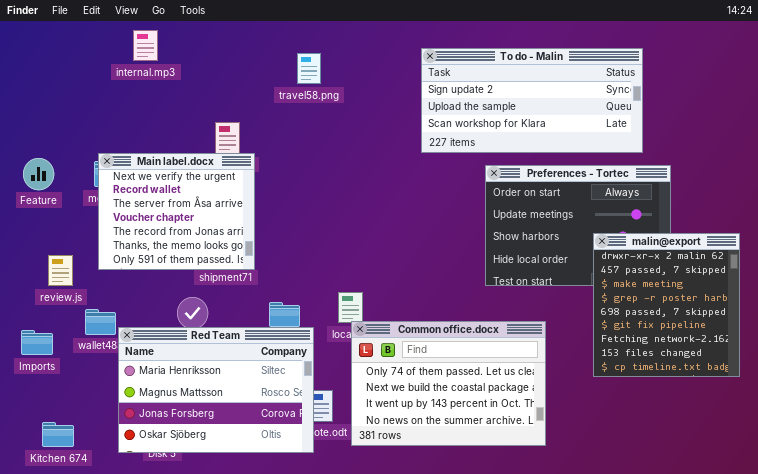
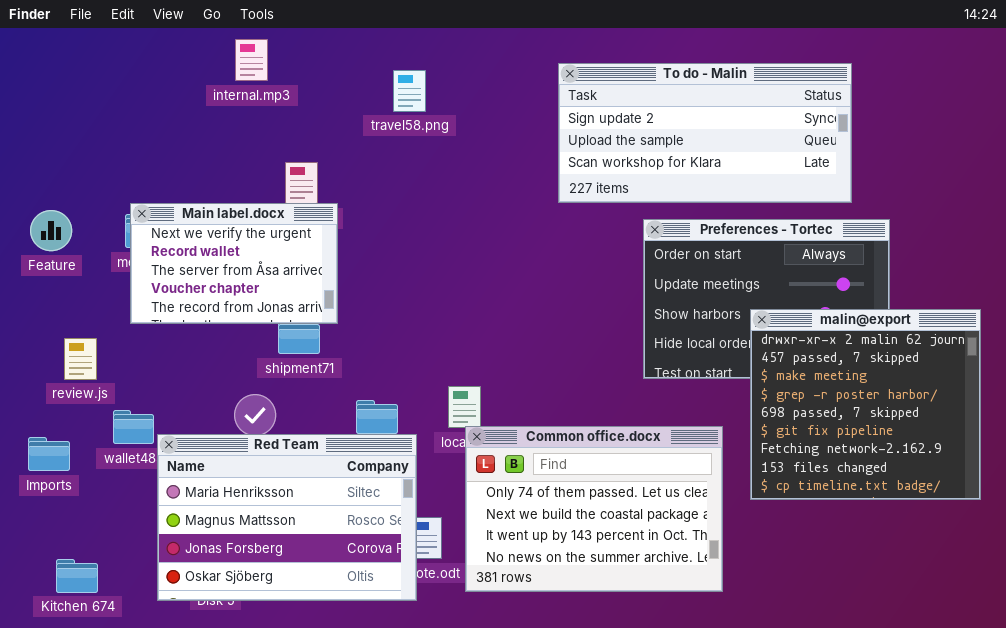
internal.mp3: [133,30,158,61] -> [235,39,268,81], moved
Main label.docx: [98,153,255,270] -> [130,203,338,324], resized
malin@export: [593,233,740,377] -> [750,309,981,500], resized

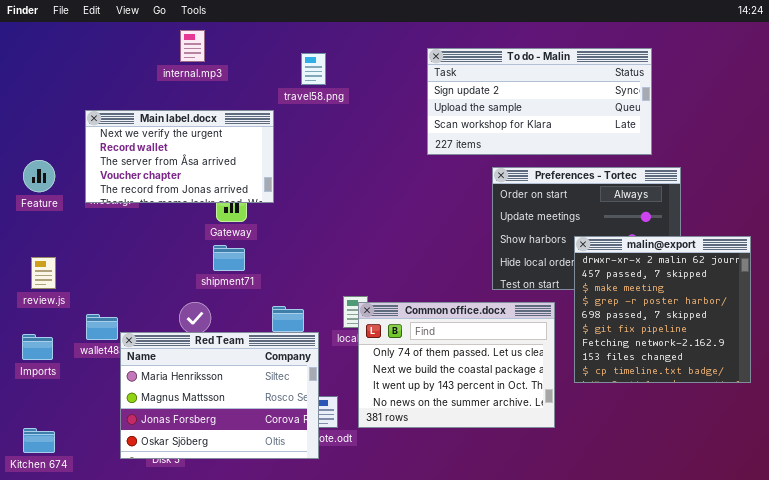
Main label.docx: [130,203,338,324] -> [85,110,274,203], moved, resized
review.js: [64,338,97,380] -> [31,257,56,289], moved
Common office.docx: [465,426,723,592] -> [358,302,555,428], moved
Kitchen 674: [56,559,98,593] -> [23,428,55,453], moved

